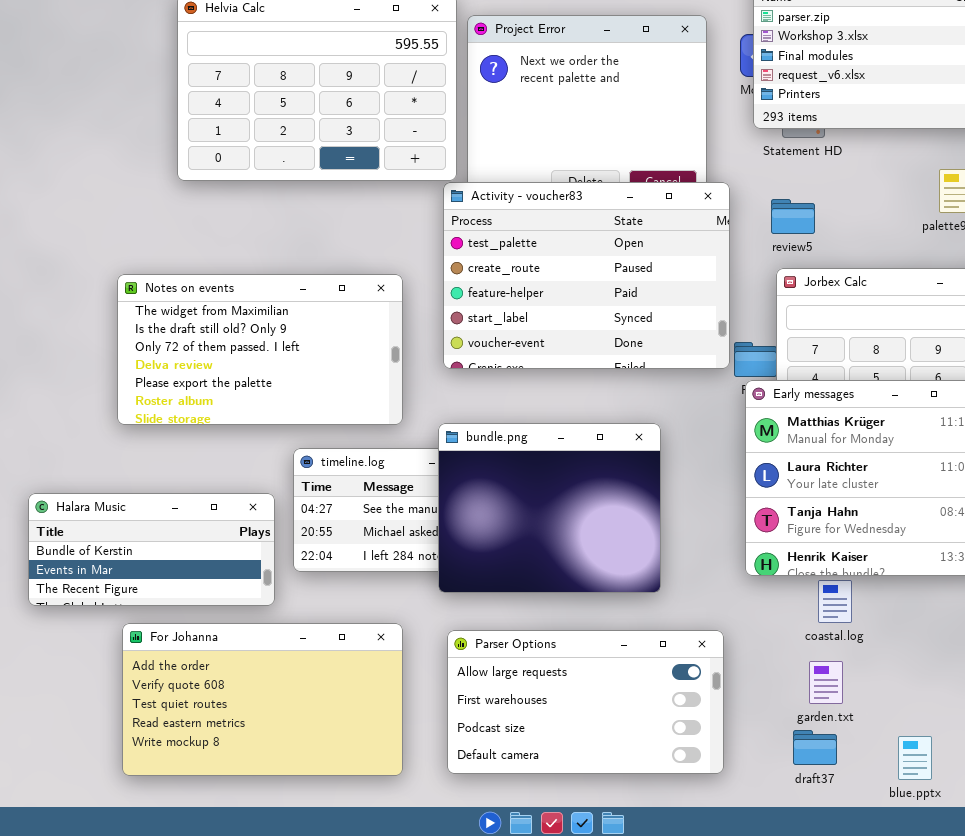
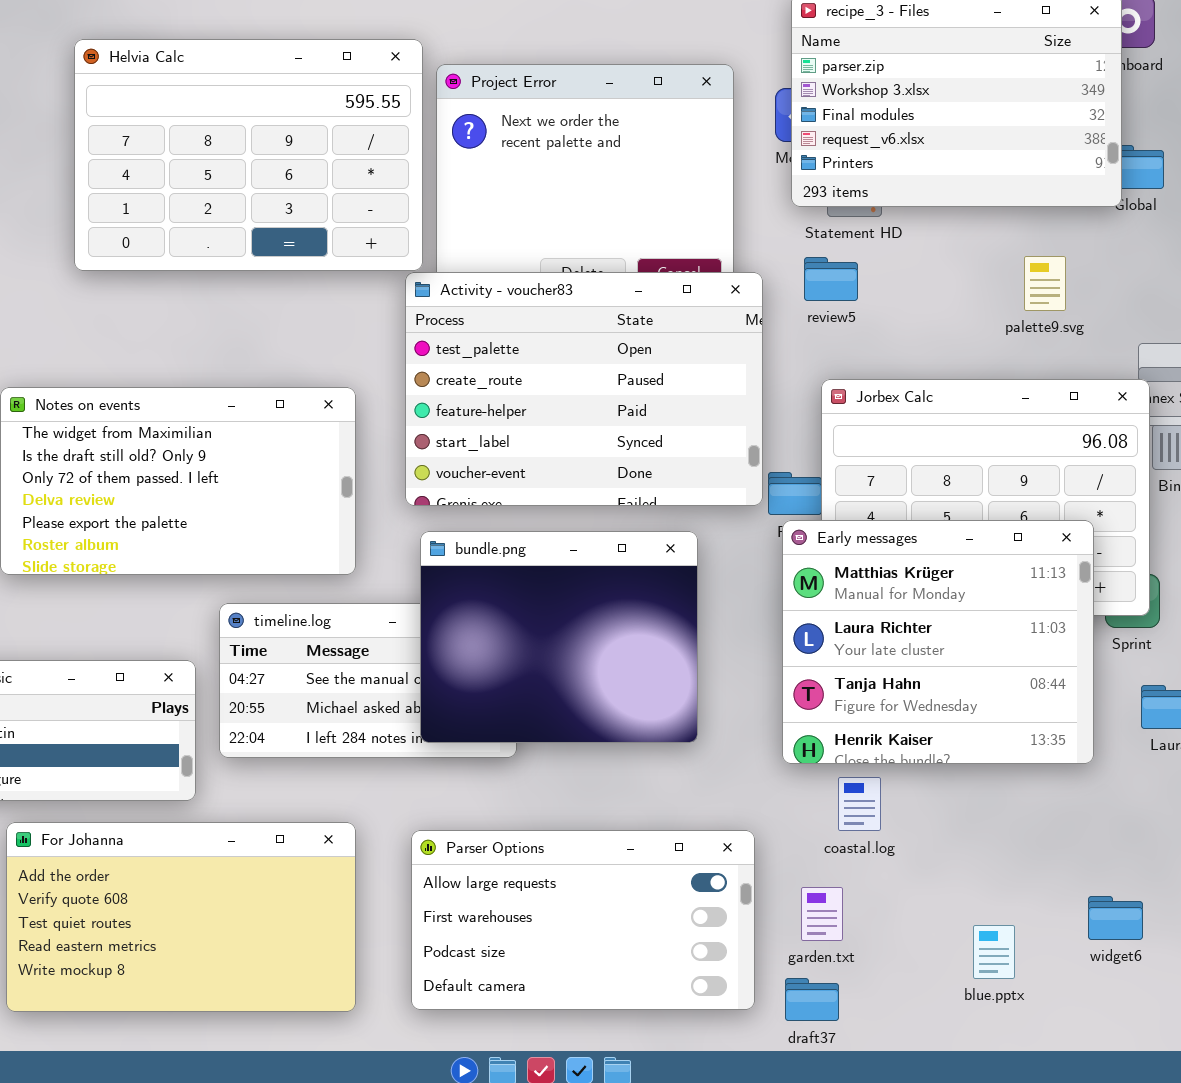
review5: [771,199,815,234] -> [804,257,858,301], moved
bundle.png: [438,423,661,593] -> [420,531,698,743], moved
coastal.log: [818,580,852,623] -> [838,777,881,831], moved
garden.txt: [809,661,843,704] -> [801,887,843,941], moved
draft37: [793,730,837,765] -> [785,978,839,1021], moved
blue.pptx: [898,736,932,780] -> [973,925,1015,979], moved

